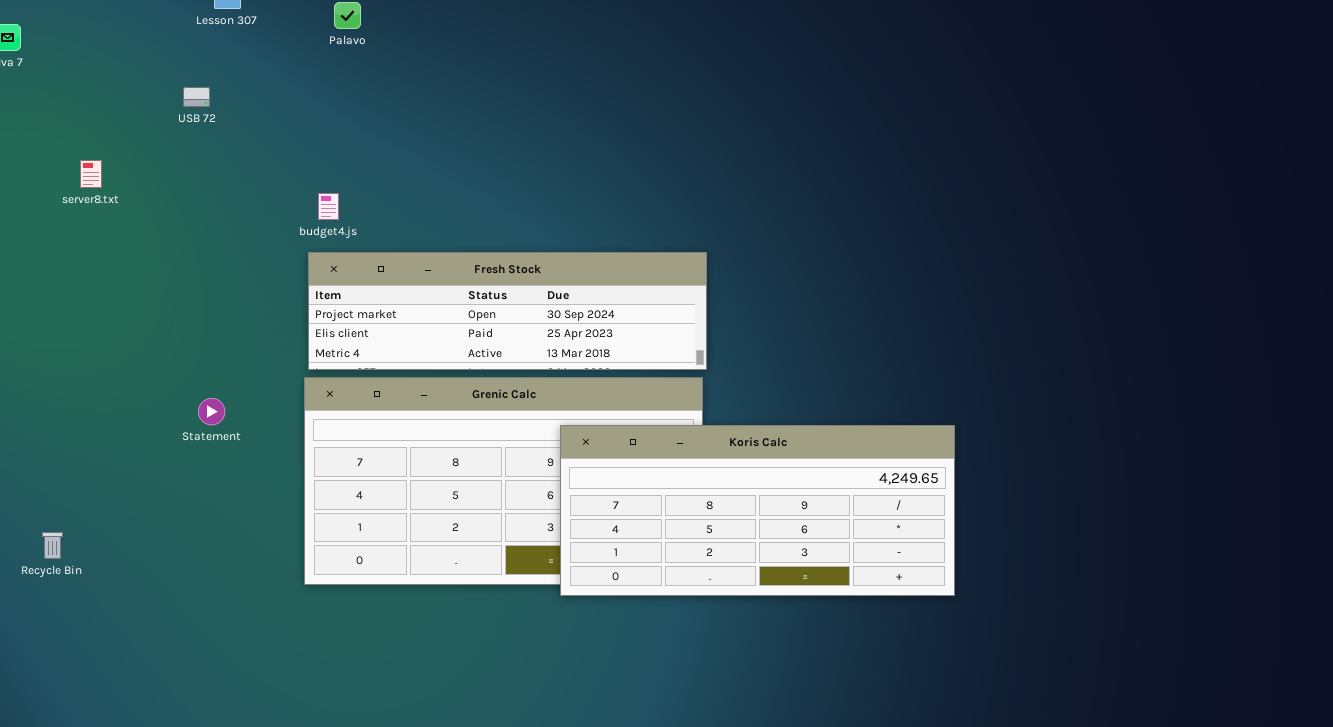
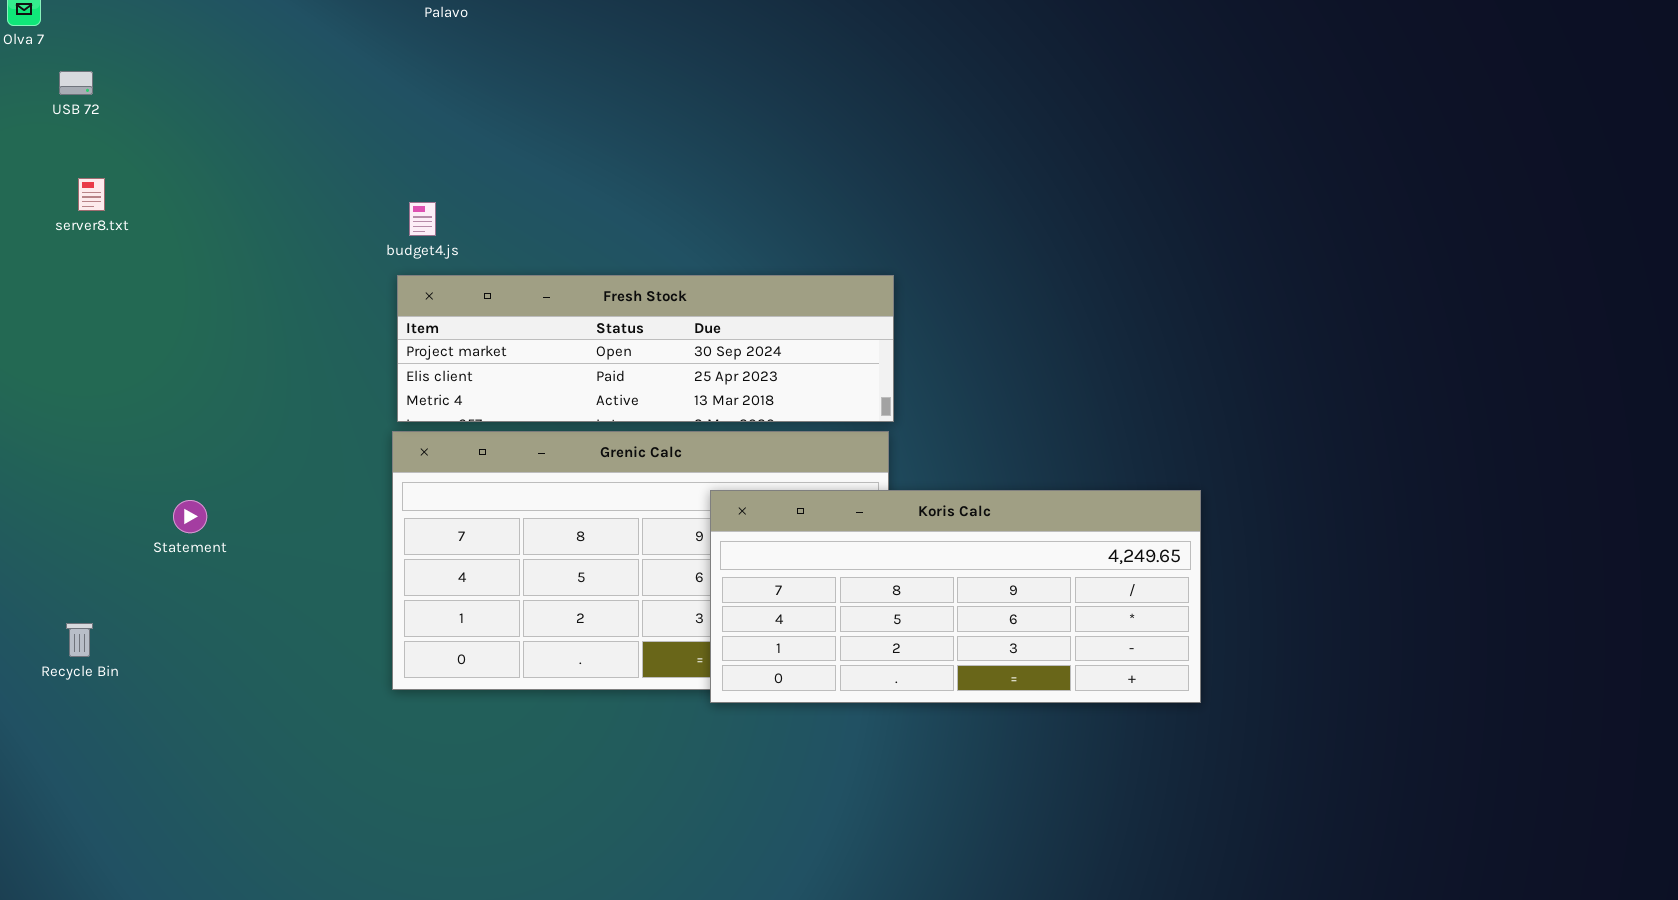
USB 72: [183,87,210,107] -> [59,71,93,95], moved
server8.txt: [80,160,102,188] -> [78,178,105,211], moved
Statement: [198,398,225,425] -> [173,500,207,533], moved

